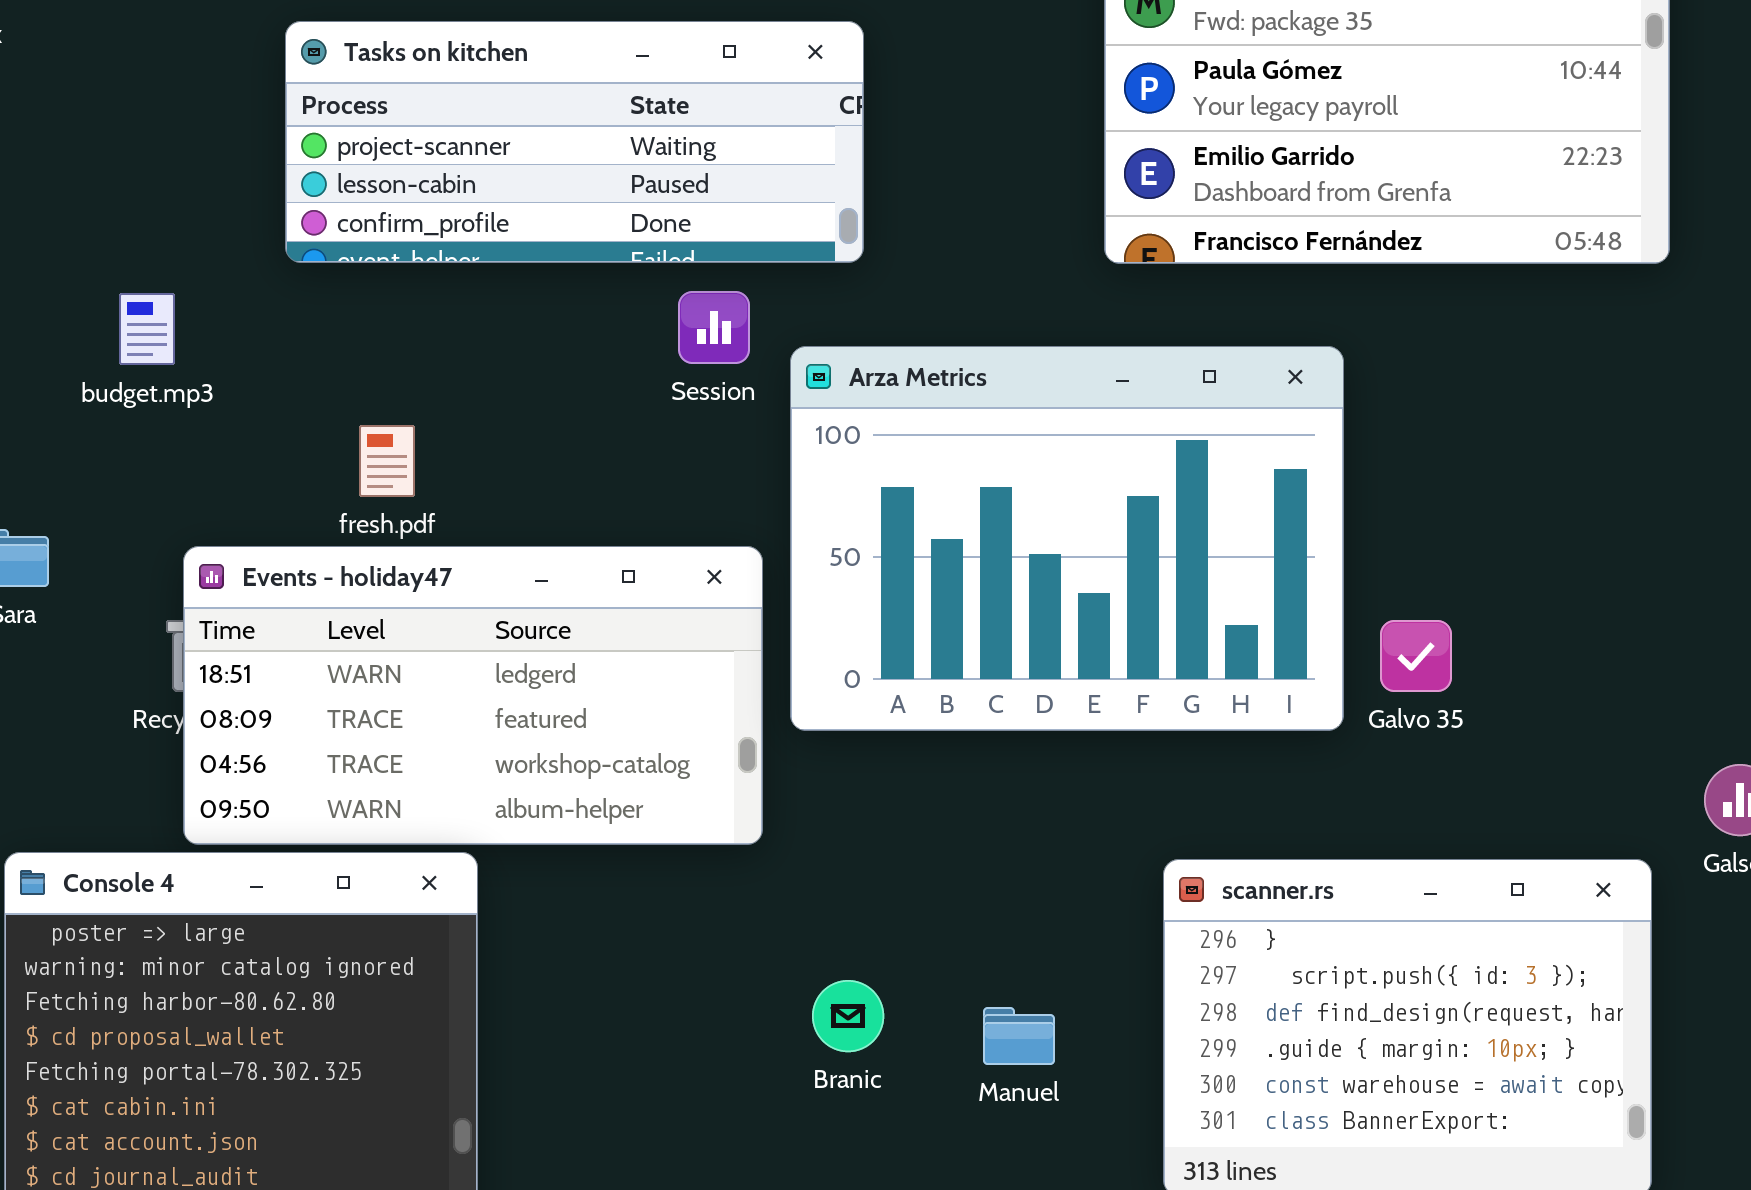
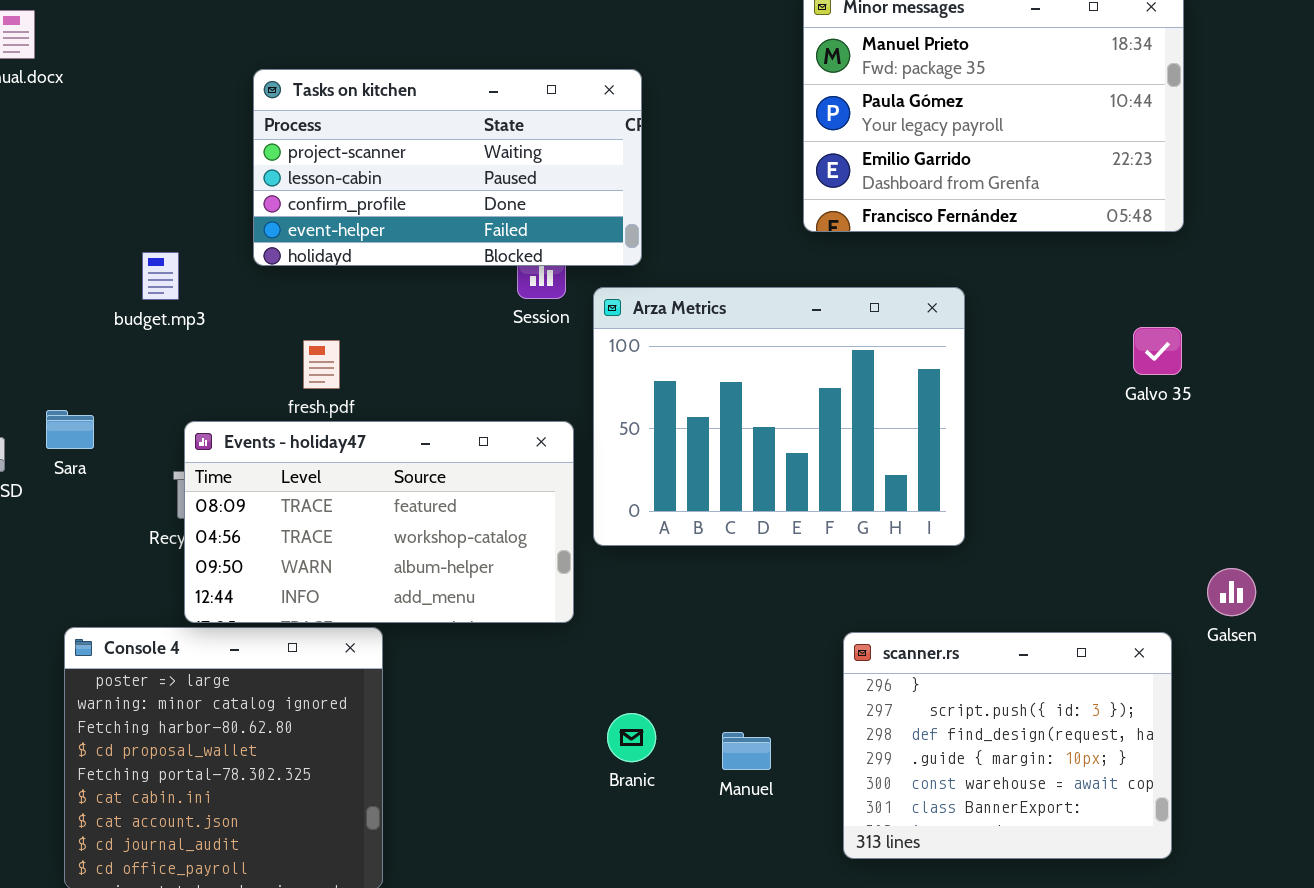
Tasks on kitchen: [285,21,864,263] -> [253,69,642,266], resized
Events - holiday47: [183,546,763,845] -> [184,421,574,623], scrolled down 1 row
Galvo 35: [1380,620,1452,692] -> [1133,327,1182,375], moved

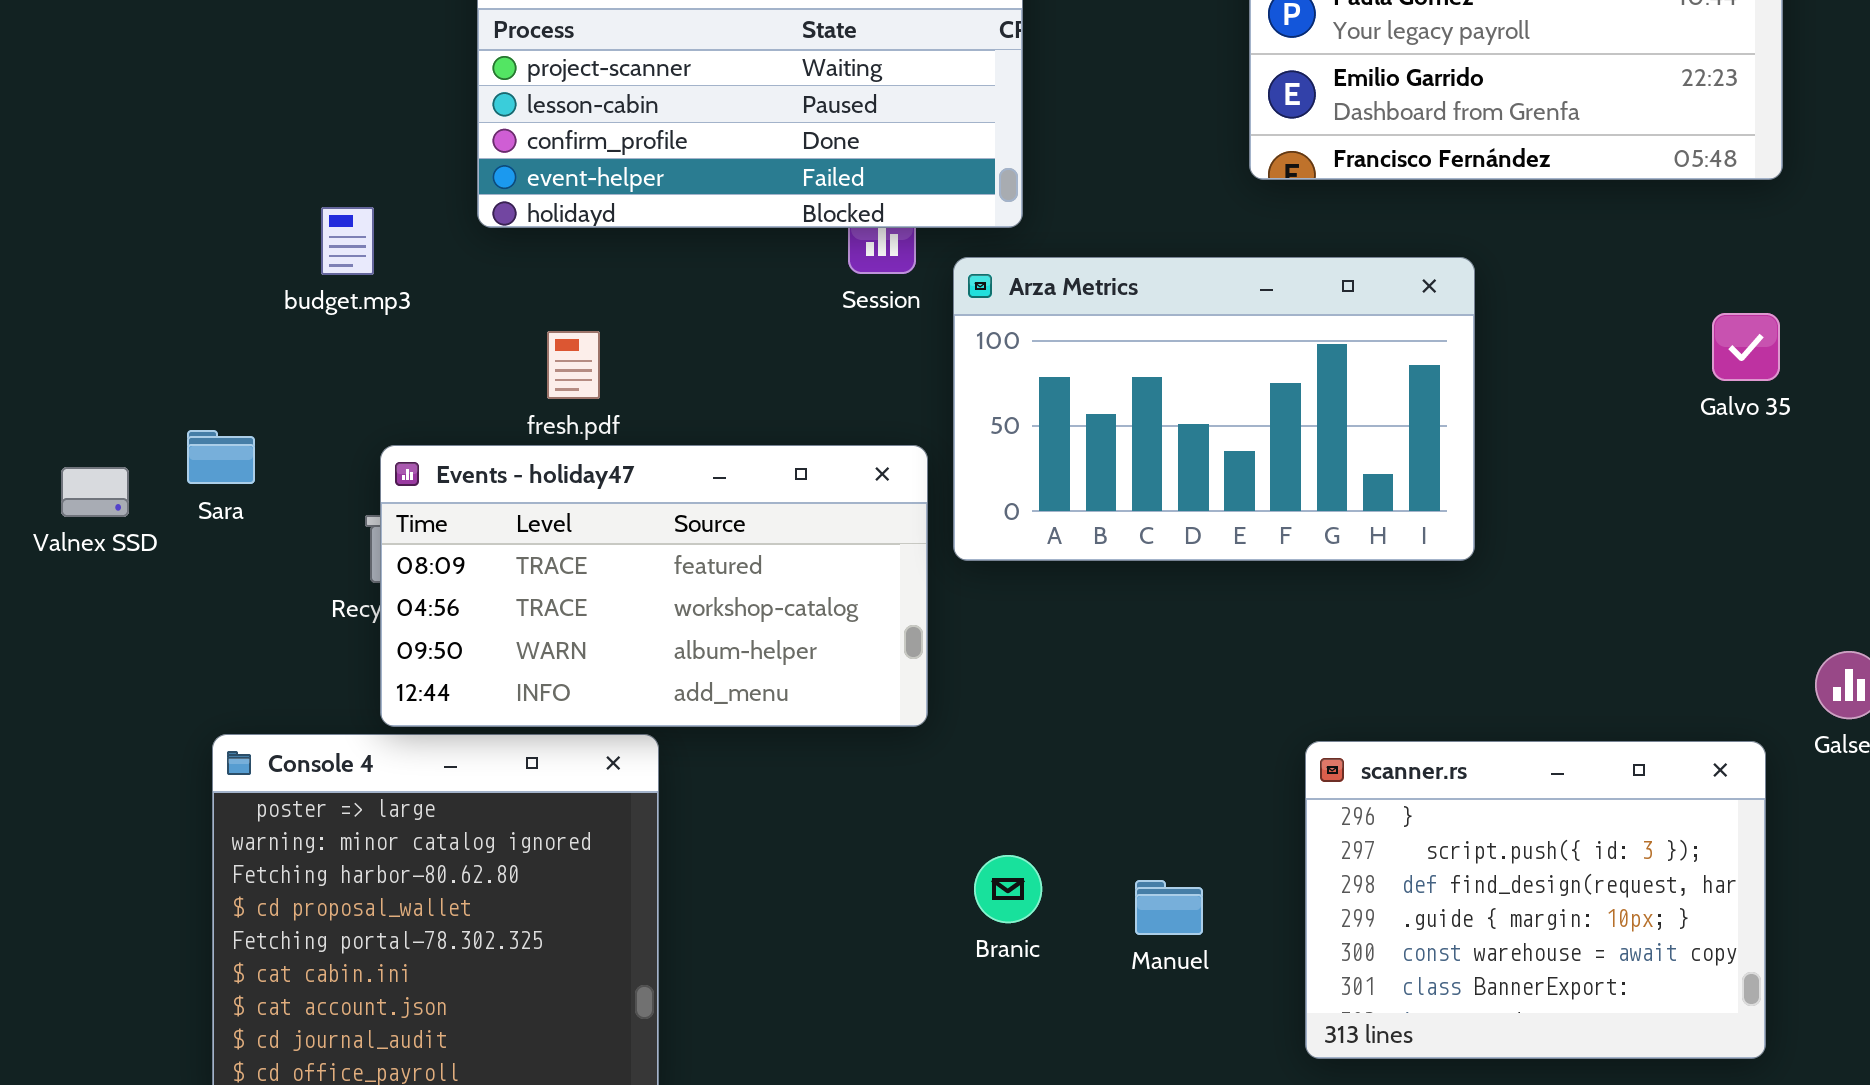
Arza Metrics: [593,287,965,546] -> [953,257,1475,561], resized

